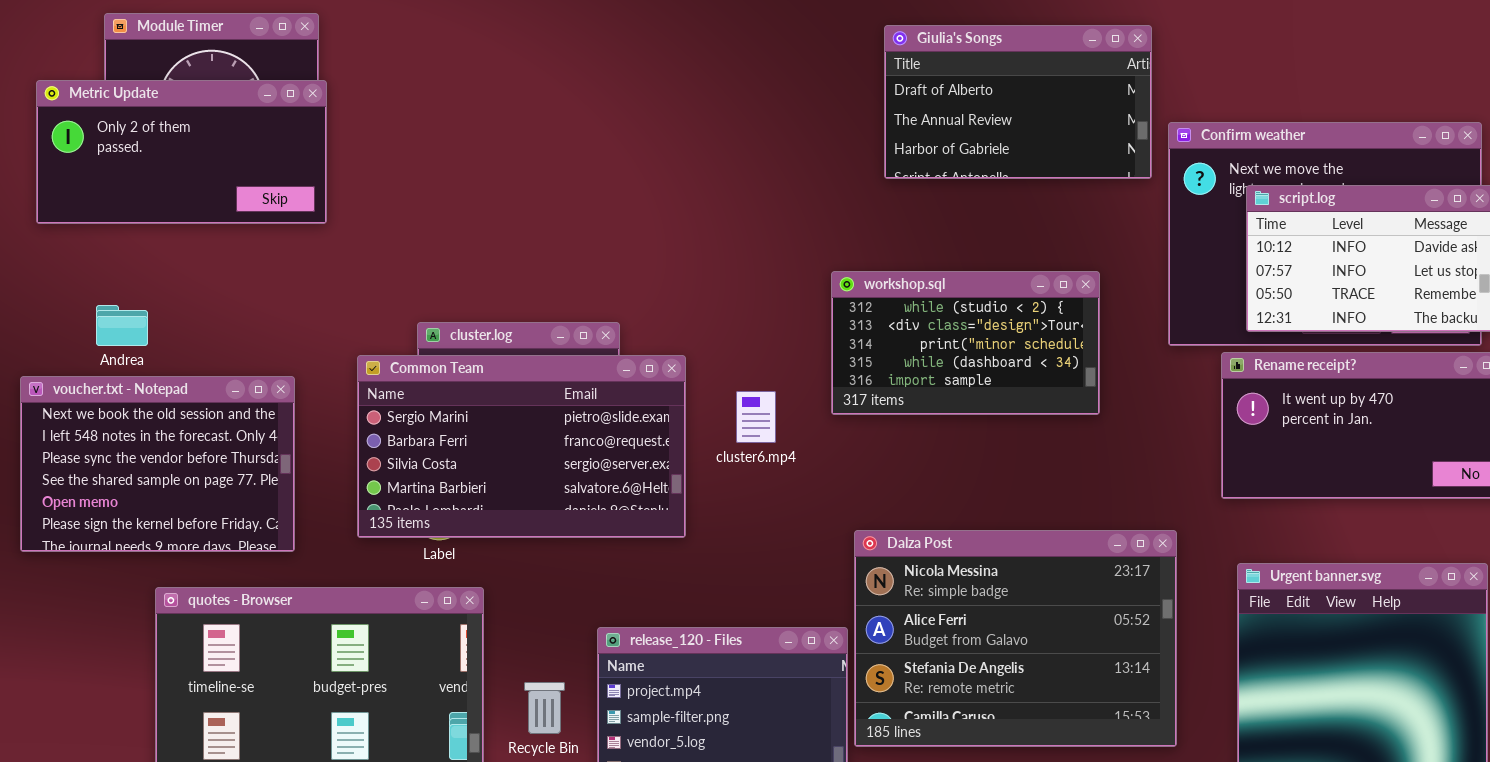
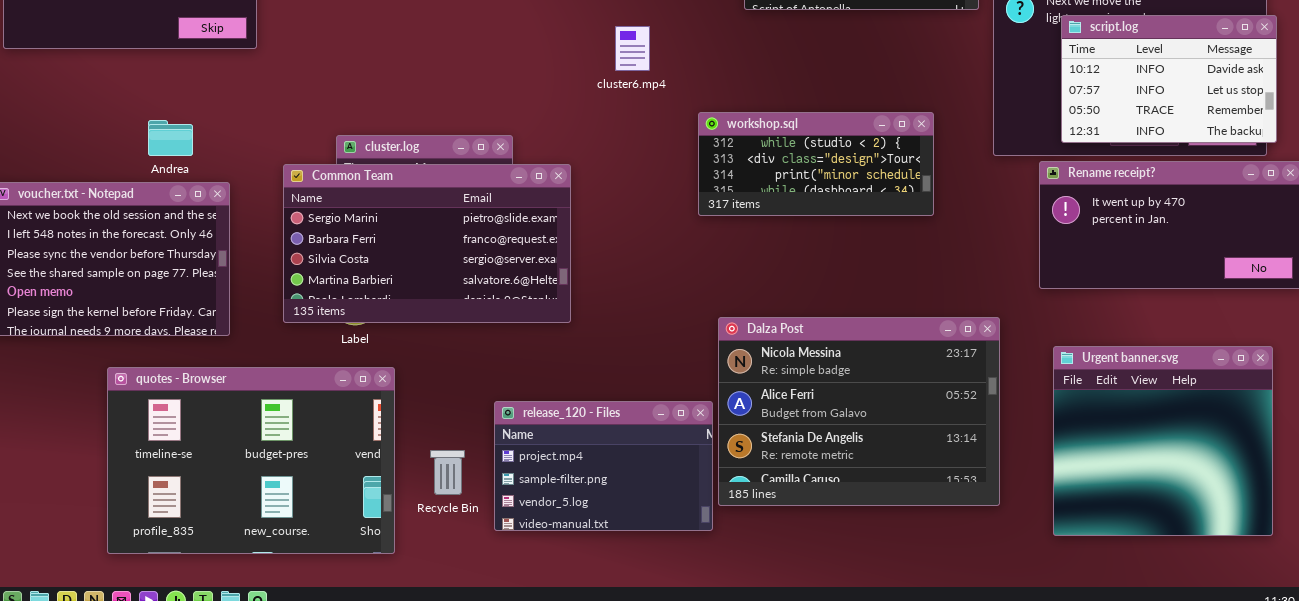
workshop.sql: [831,271,1100,415] -> [698,112,934,216], resized
Andrea: [96,305,148,346] -> [148,120,193,156], moved
cluster6.mp4: [736,391,776,443] -> [615,26,650,71], moved

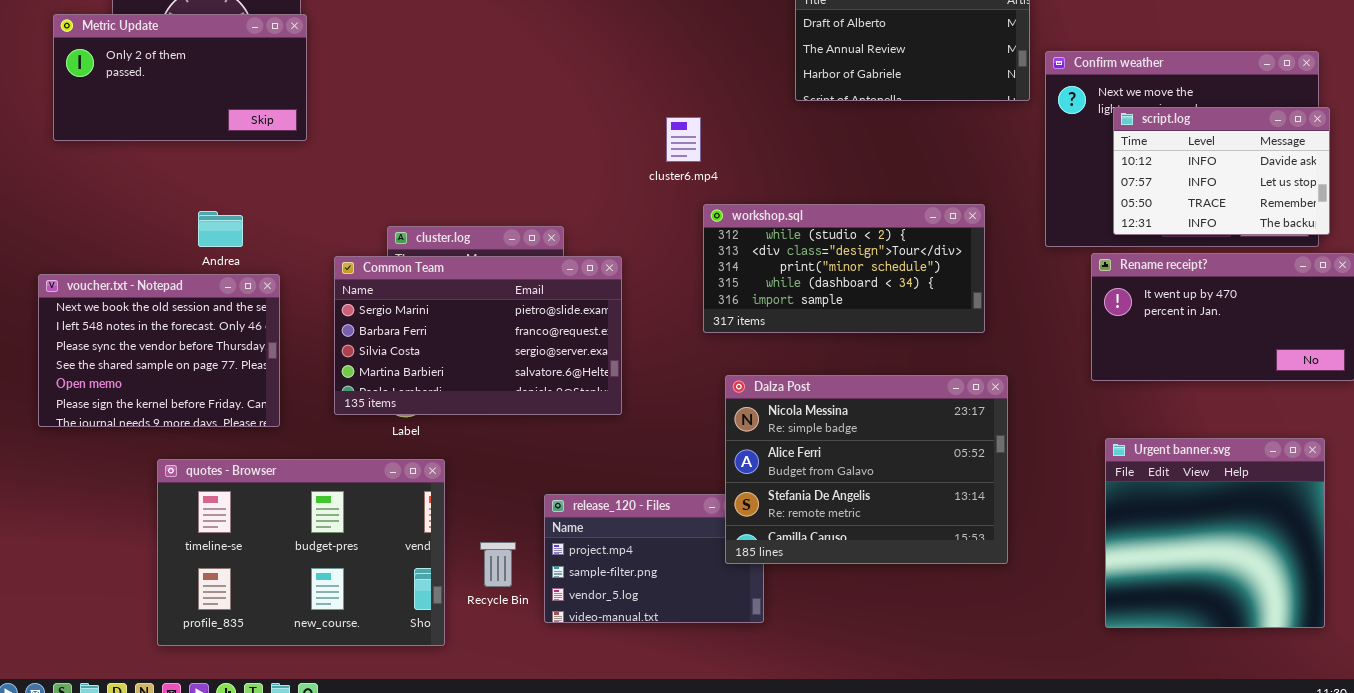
workshop.sql: [698,112,934,216] -> [703,204,985,333], resized
Dalza Post: [718,317,1000,506] -> [725,375,1008,564], moved

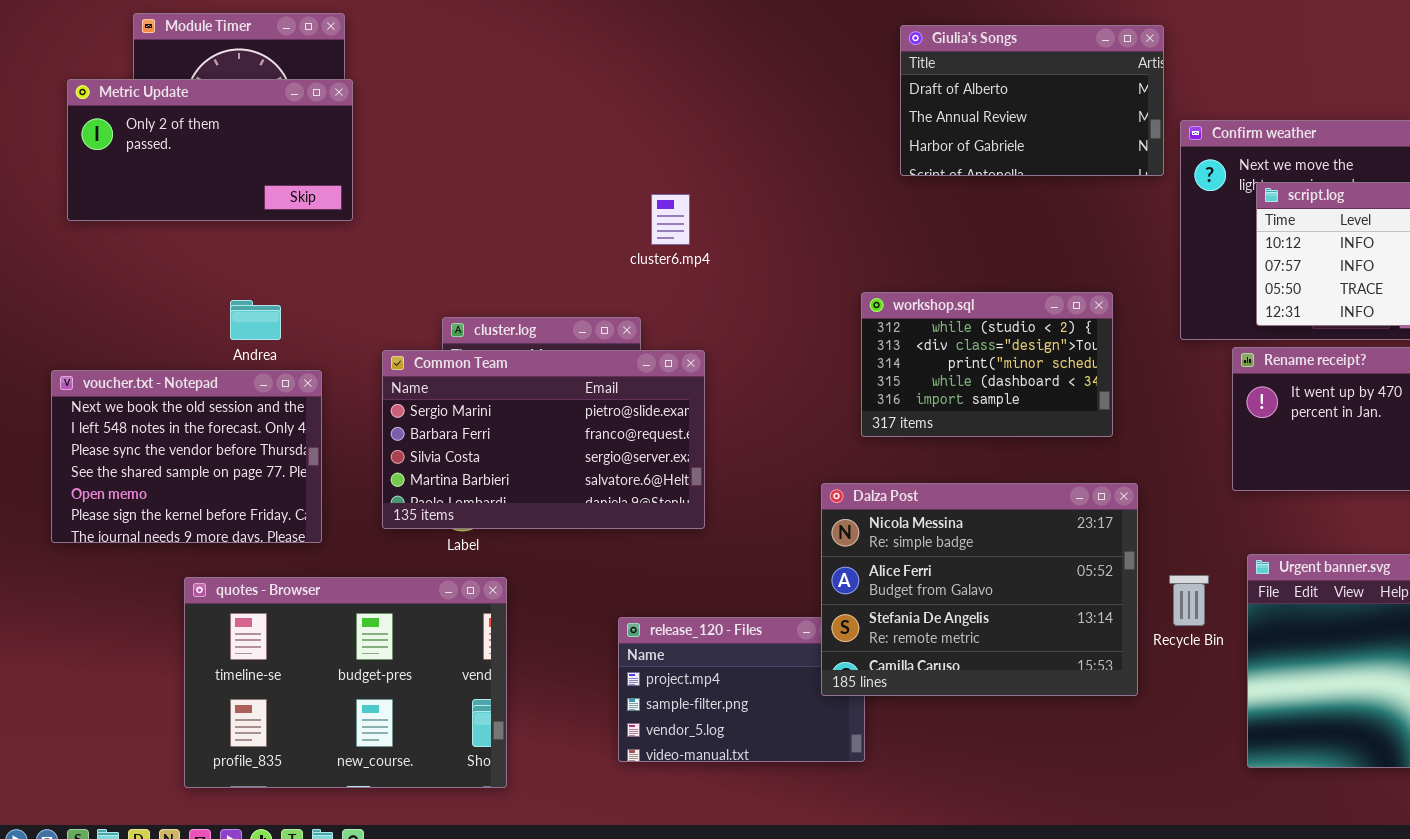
cluster6.mp4: [666,117,701,162] -> [651,194,690,245], moved
workshop.sql: [703,204,985,333] -> [861,292,1113,437], resized
Recycle Bin: [480,542,516,587] -> [1169,575,1209,626], moved

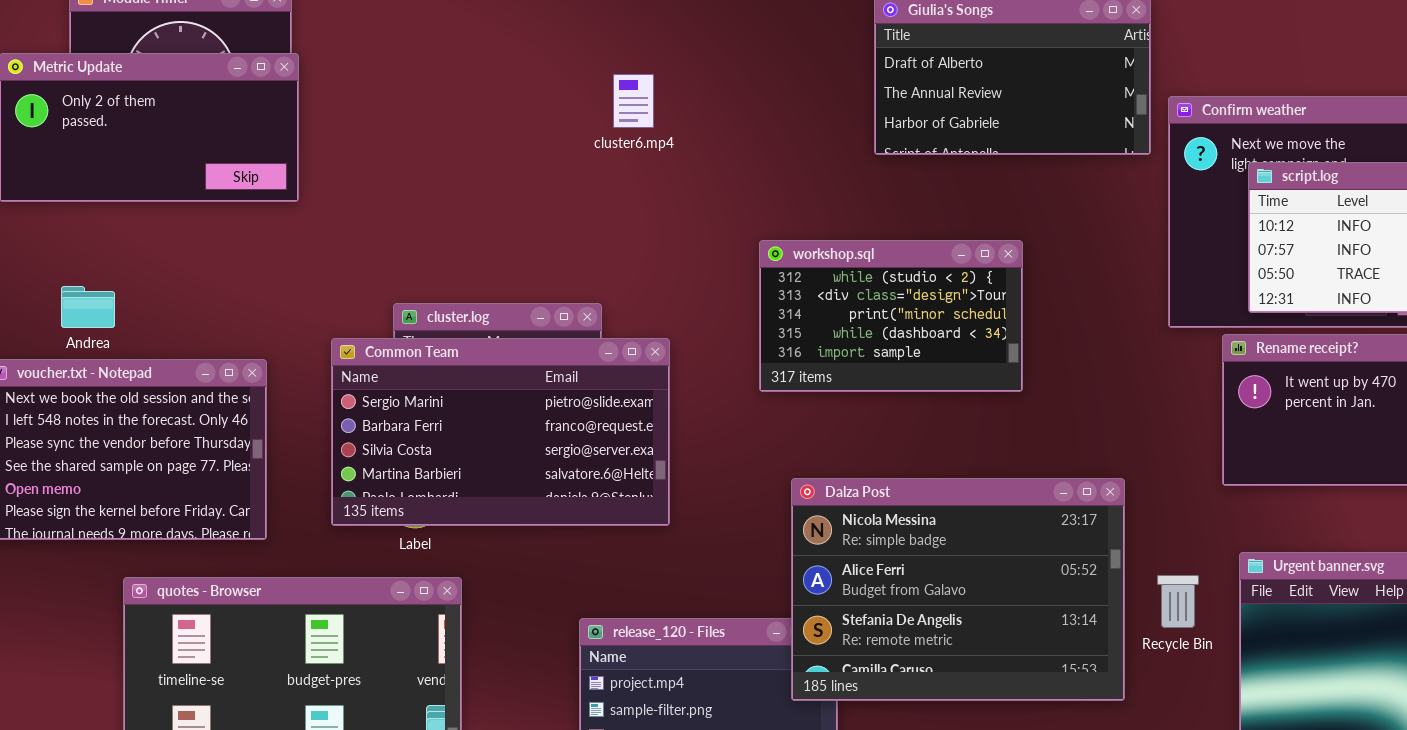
cluster6.mp4: [651,194,690,245] -> [613,74,654,128], moved
workshop.sql: [861,292,1113,437] -> [759,240,1023,392], moved
Andrea: [230,300,281,340] -> [61,286,115,328], moved

